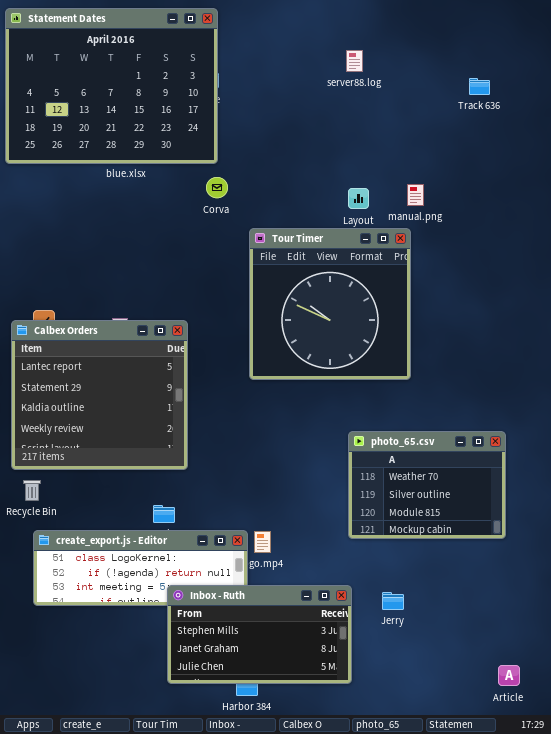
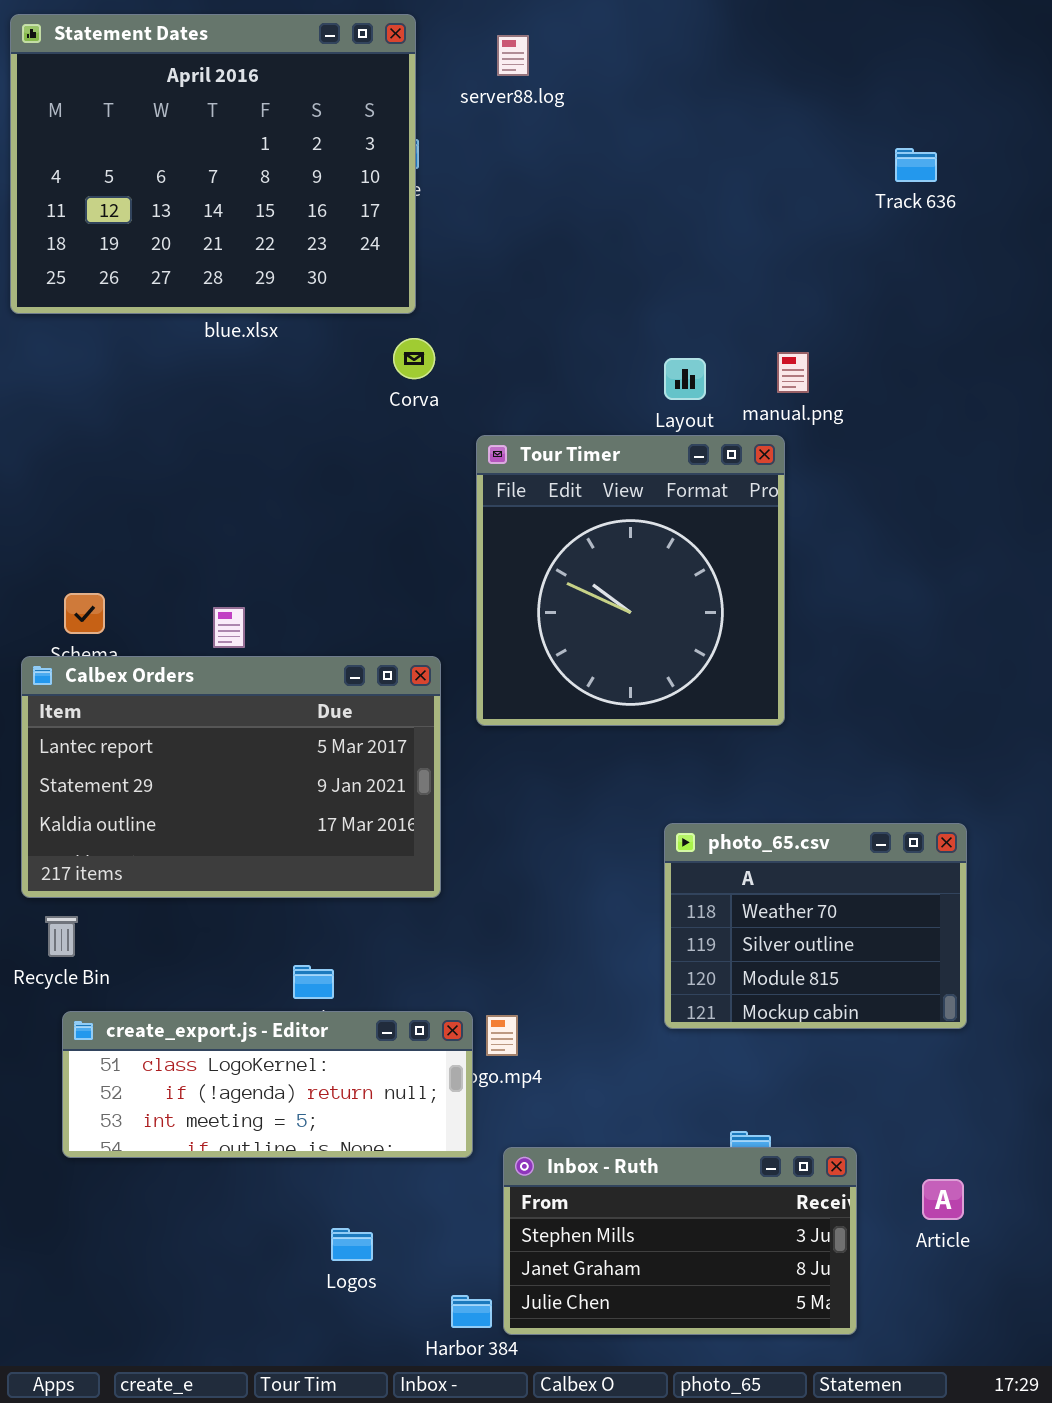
server88.log: [346,50,363,72] -> [497,35,529,76], moved
Calbex Orders: [11,320,188,470] -> [21,656,441,898], resized
Inbox - Ruth: [167,585,352,684] -> [503,1147,857,1335], moved
Article: [498,665,520,686] -> [922,1179,964,1220], moved

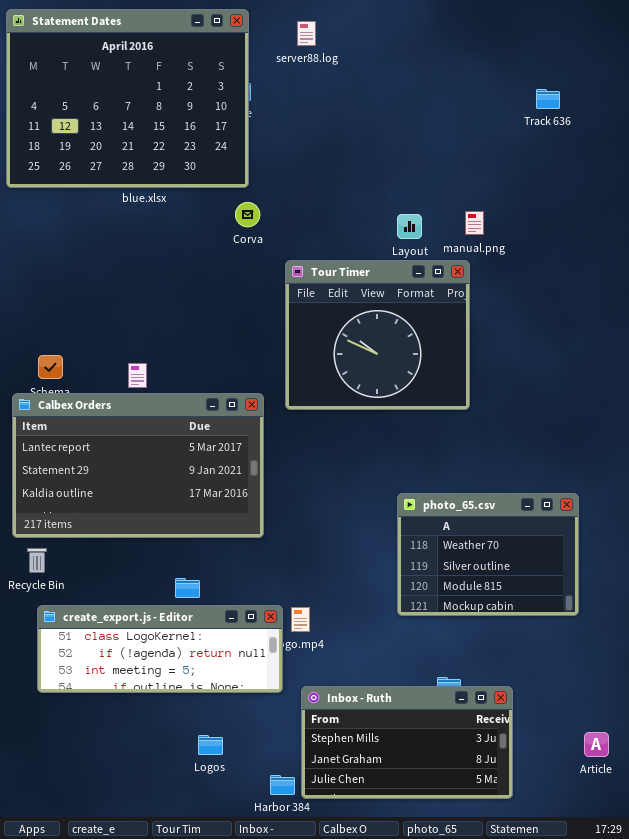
Tour Timer: [476,435,785,726] -> [285,260,470,410], resized
Article: [922,1179,964,1220] -> [584,732,609,757], moved

